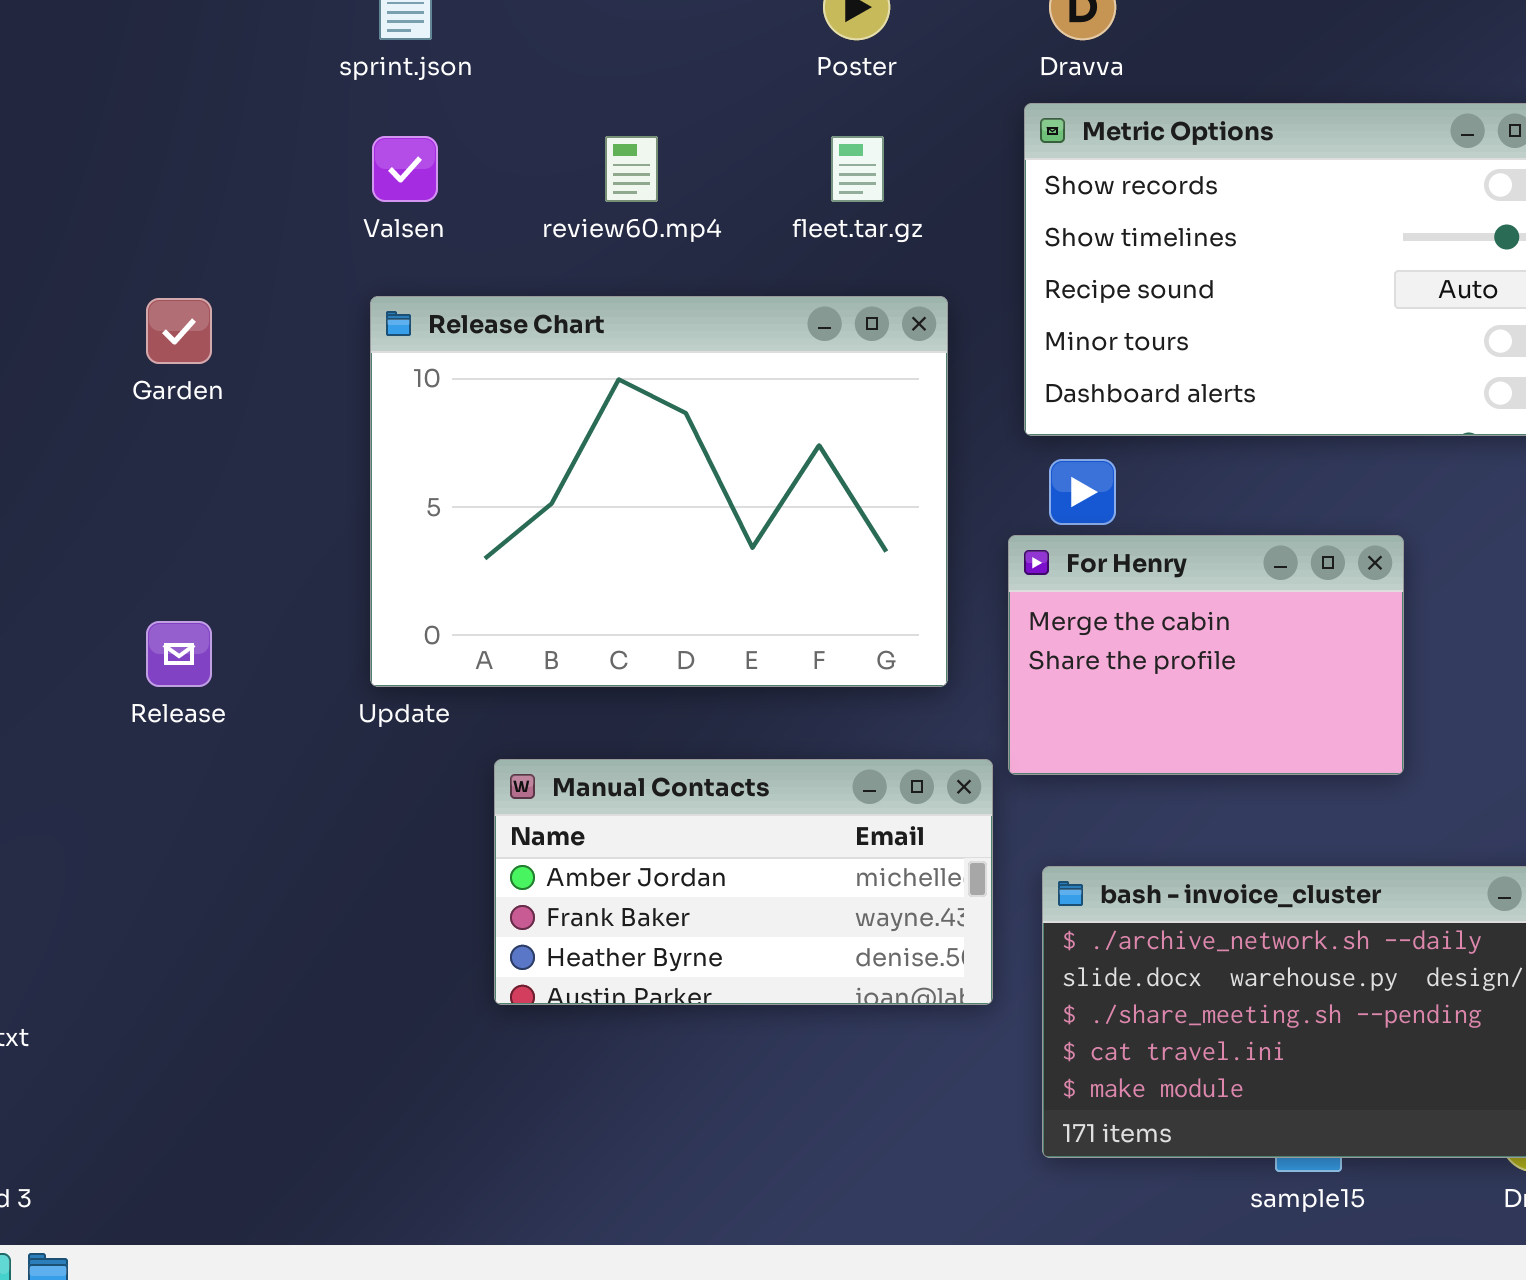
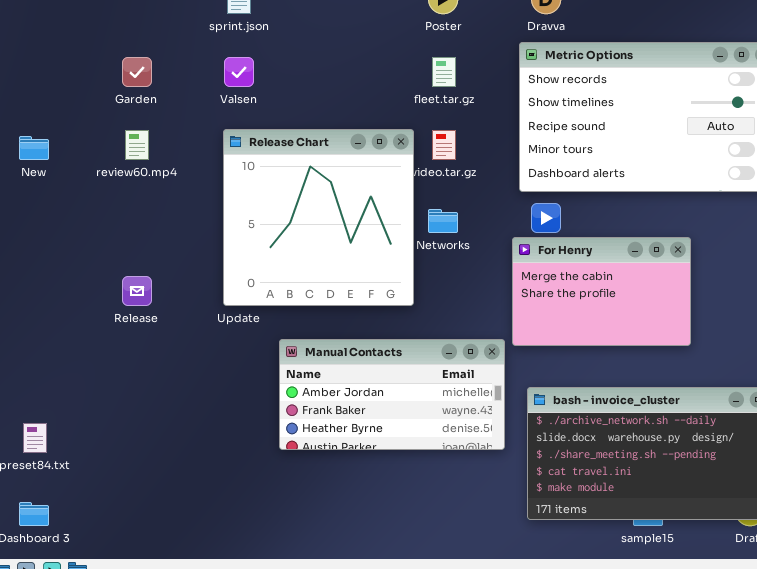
review60.mp4: [605,136,658,202] -> [125,130,149,160], moved
Release Chart: [370,296,948,687] -> [223,129,414,306], resized
Garden: [146,298,212,364] -> [122,57,152,87], moved

